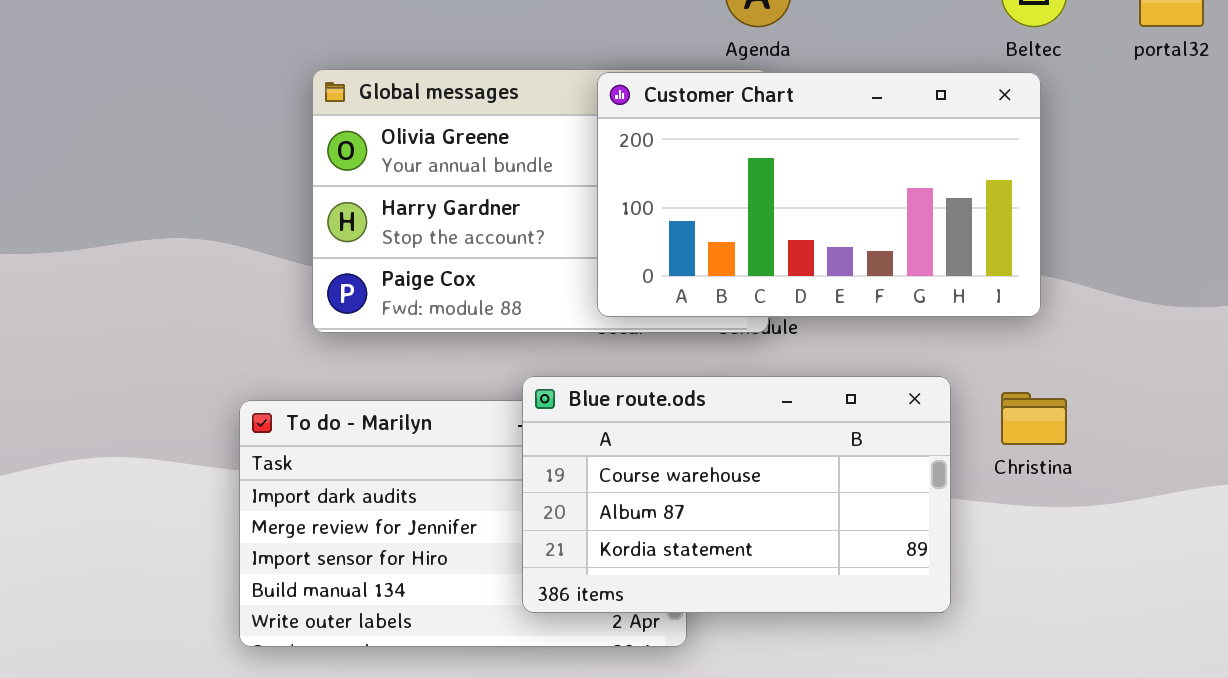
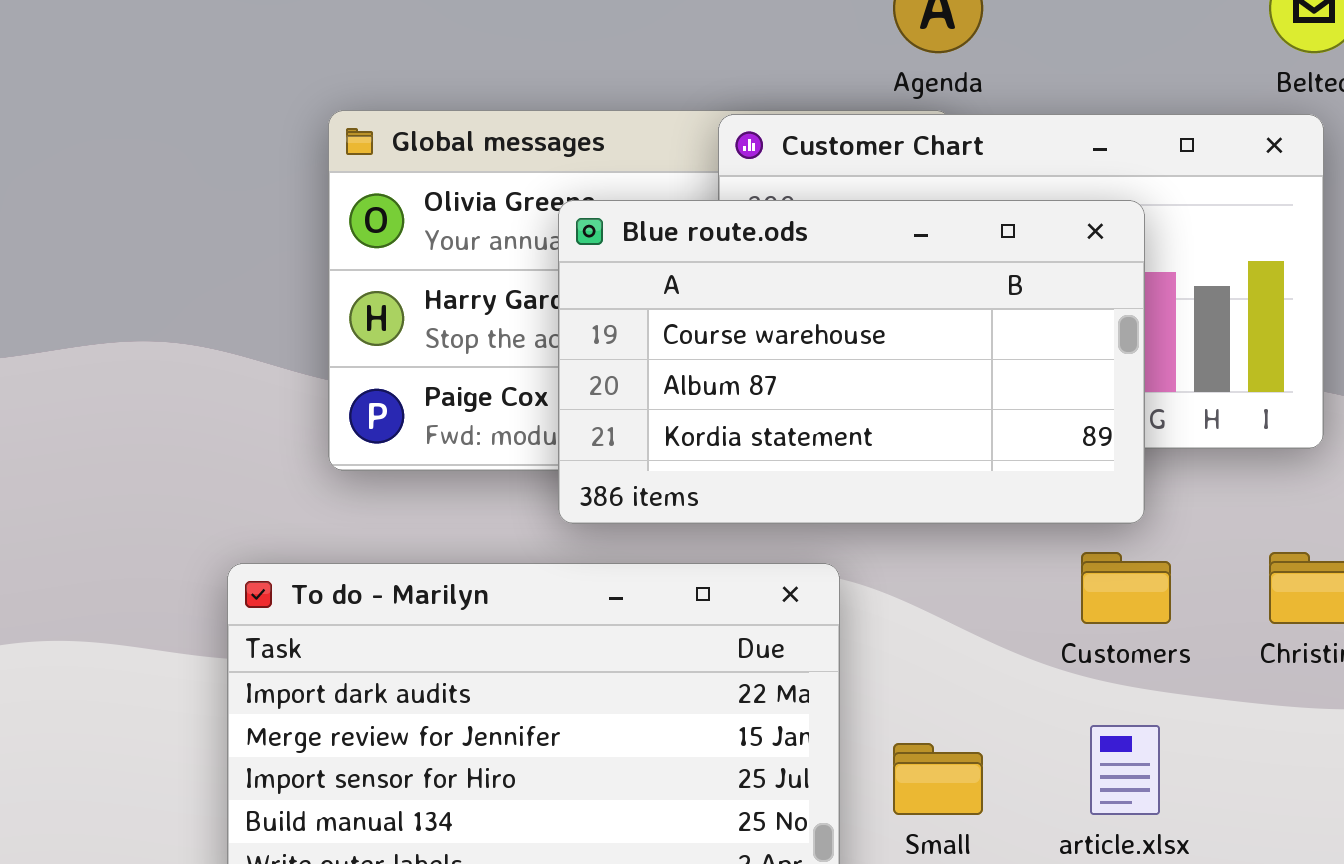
Blue route.ods: [522,376,951,613] -> [558,200,1145,524], moved

